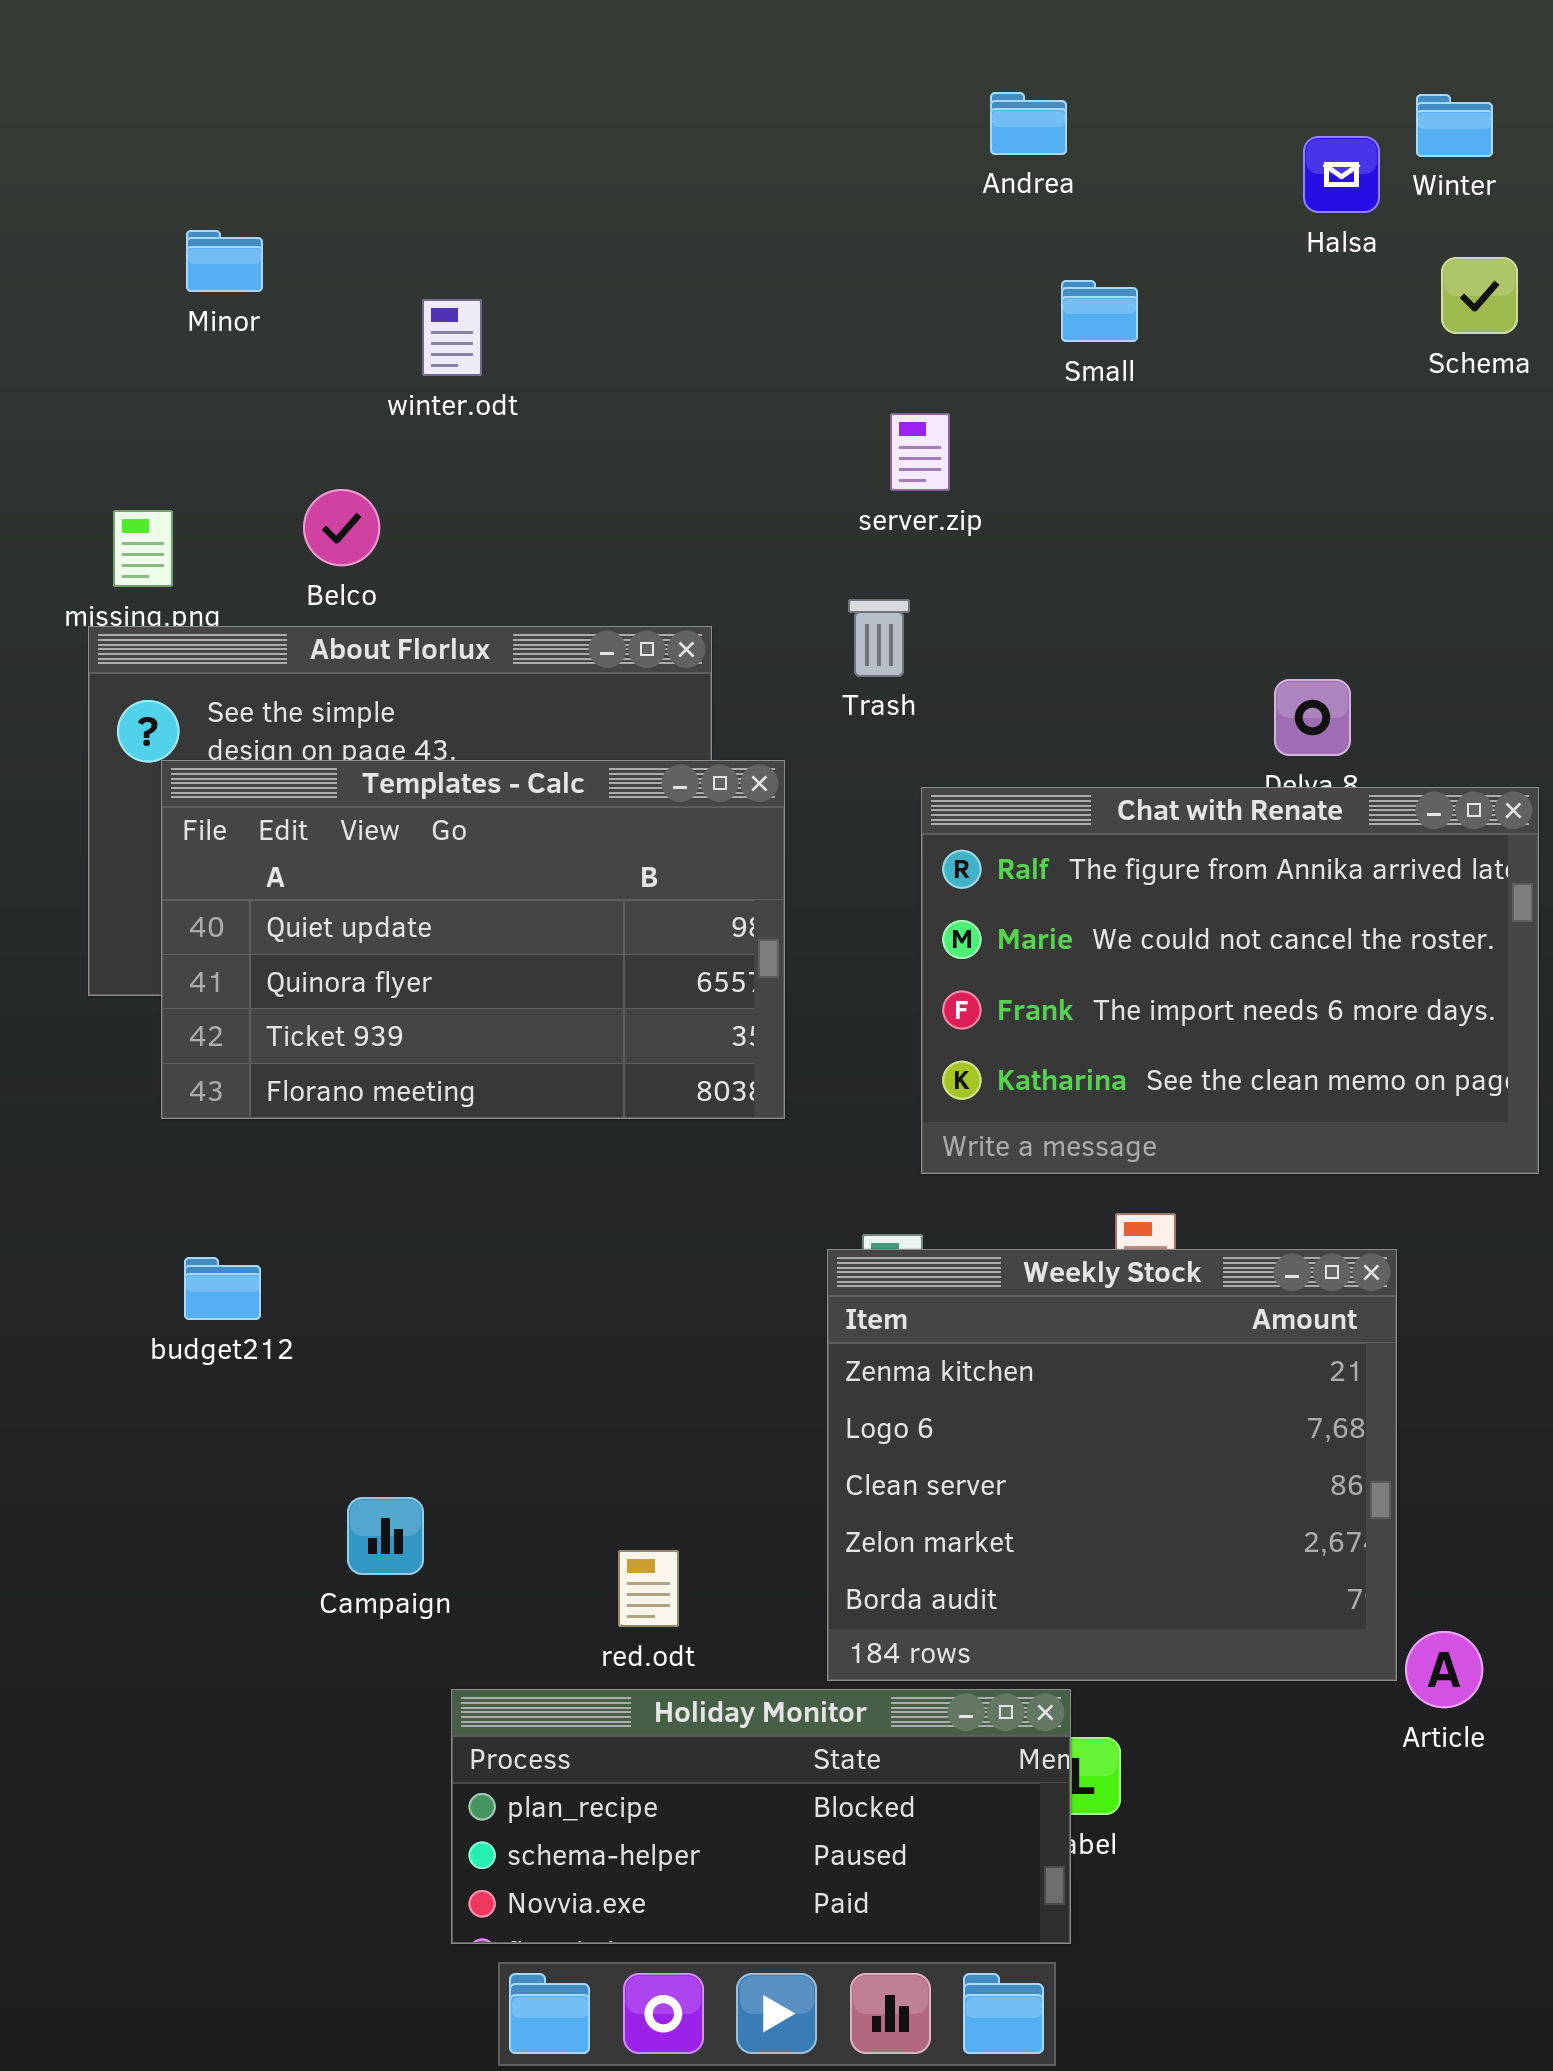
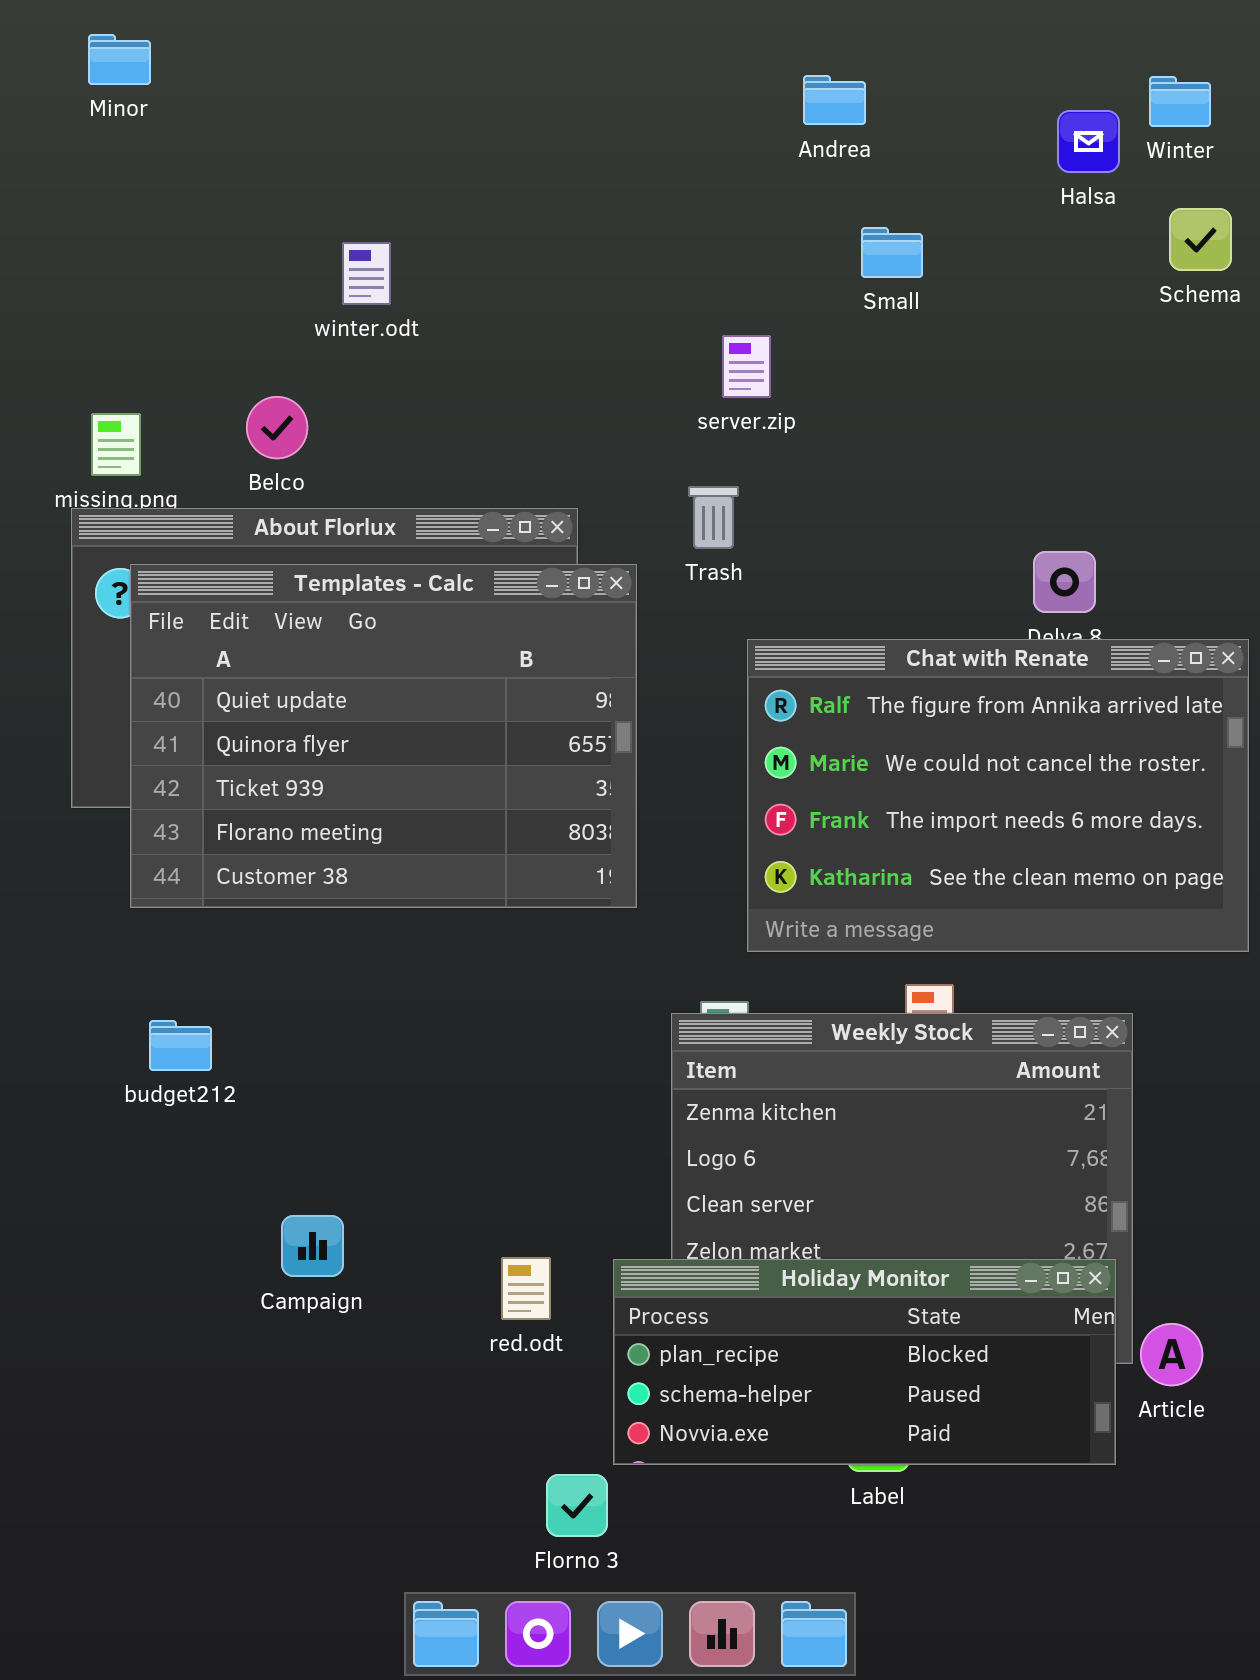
Minor: [186,230,263,292] -> [88,34,151,85], moved
Templates - Calc: [161,760,785,1119] -> [130,564,637,908], resized
Holiday Monitor: [451,1689,1071,1944] -> [613,1259,1116,1465], moved

